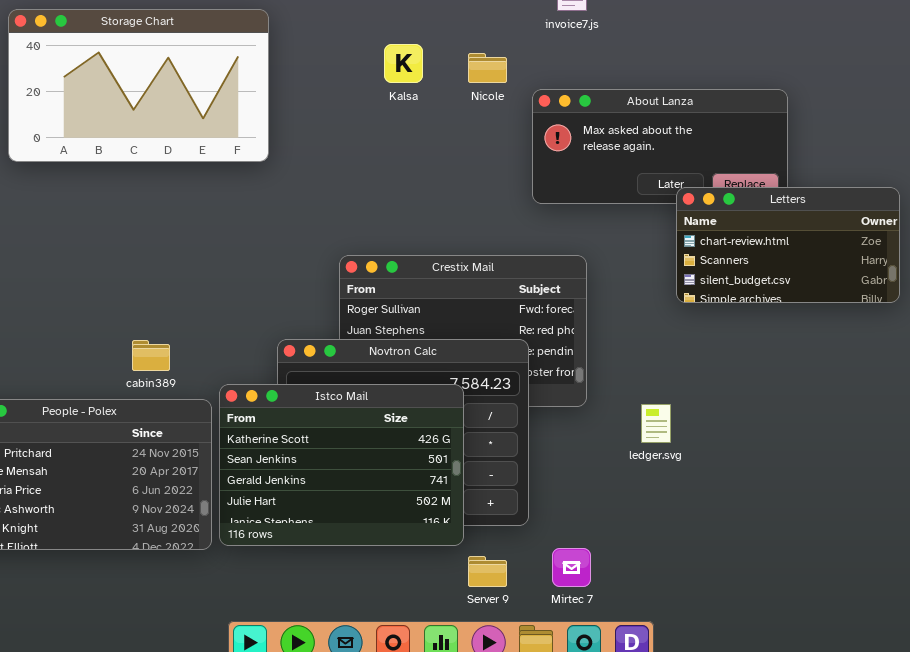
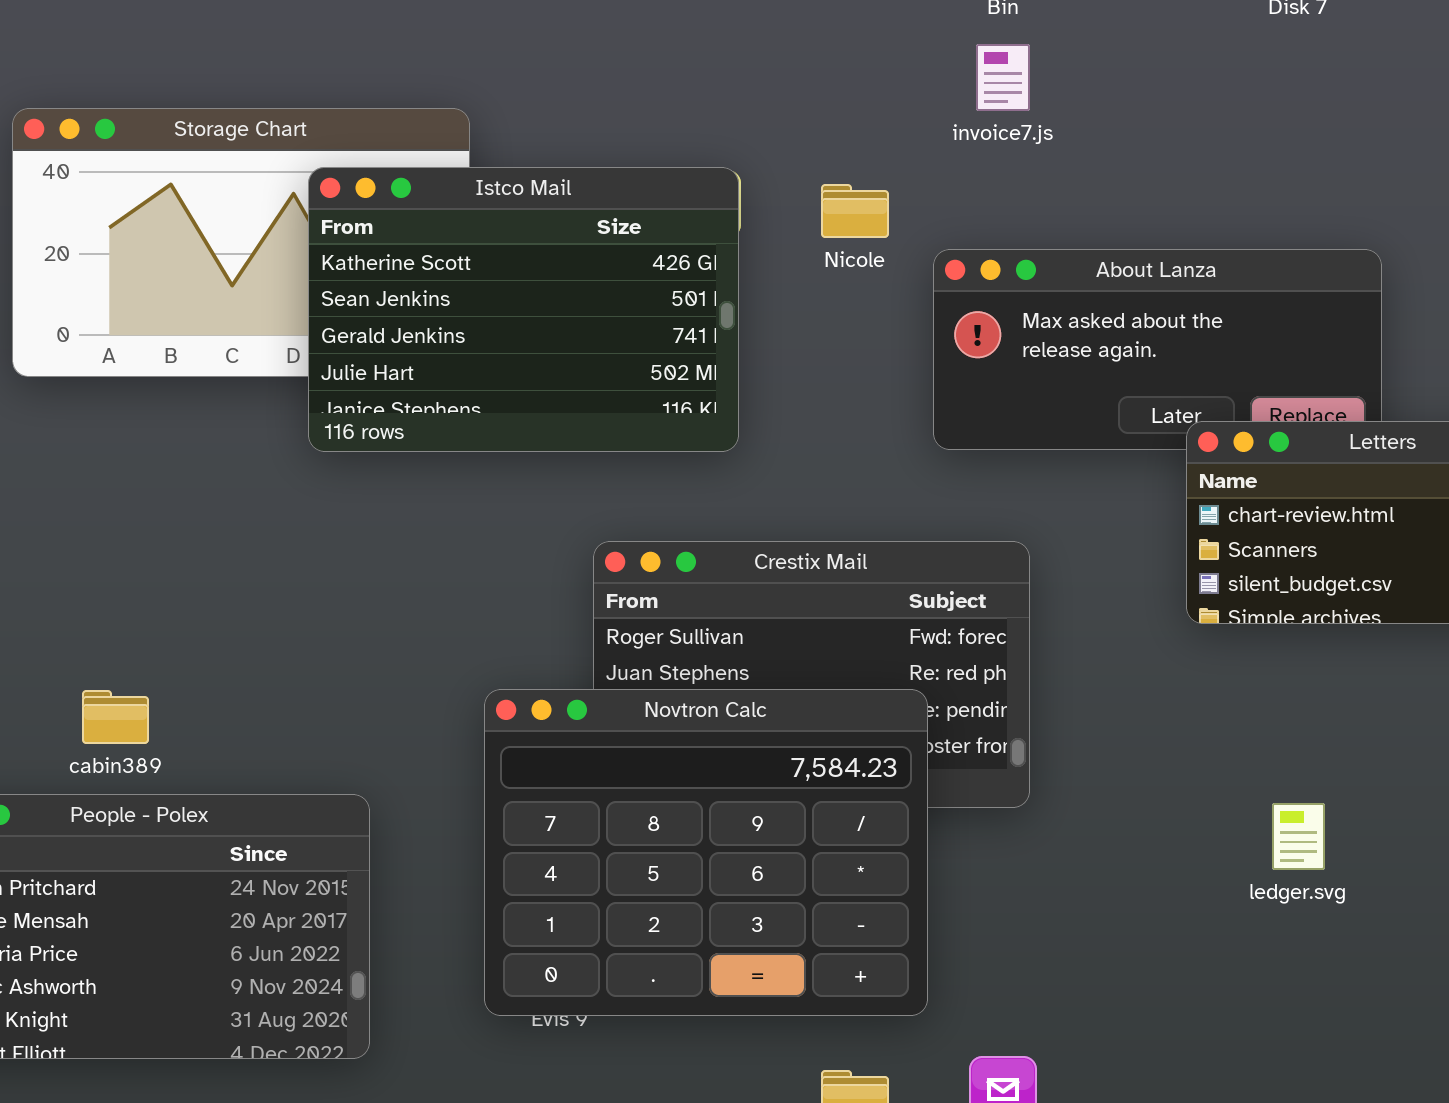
cabin389: [132,340,170,371] -> [82,690,149,744], moved
Istco Mail: [219,384,464,546] -> [308,167,739,452], moved
ledger.svg: [641,404,671,443] -> [1272,803,1325,870], moved

